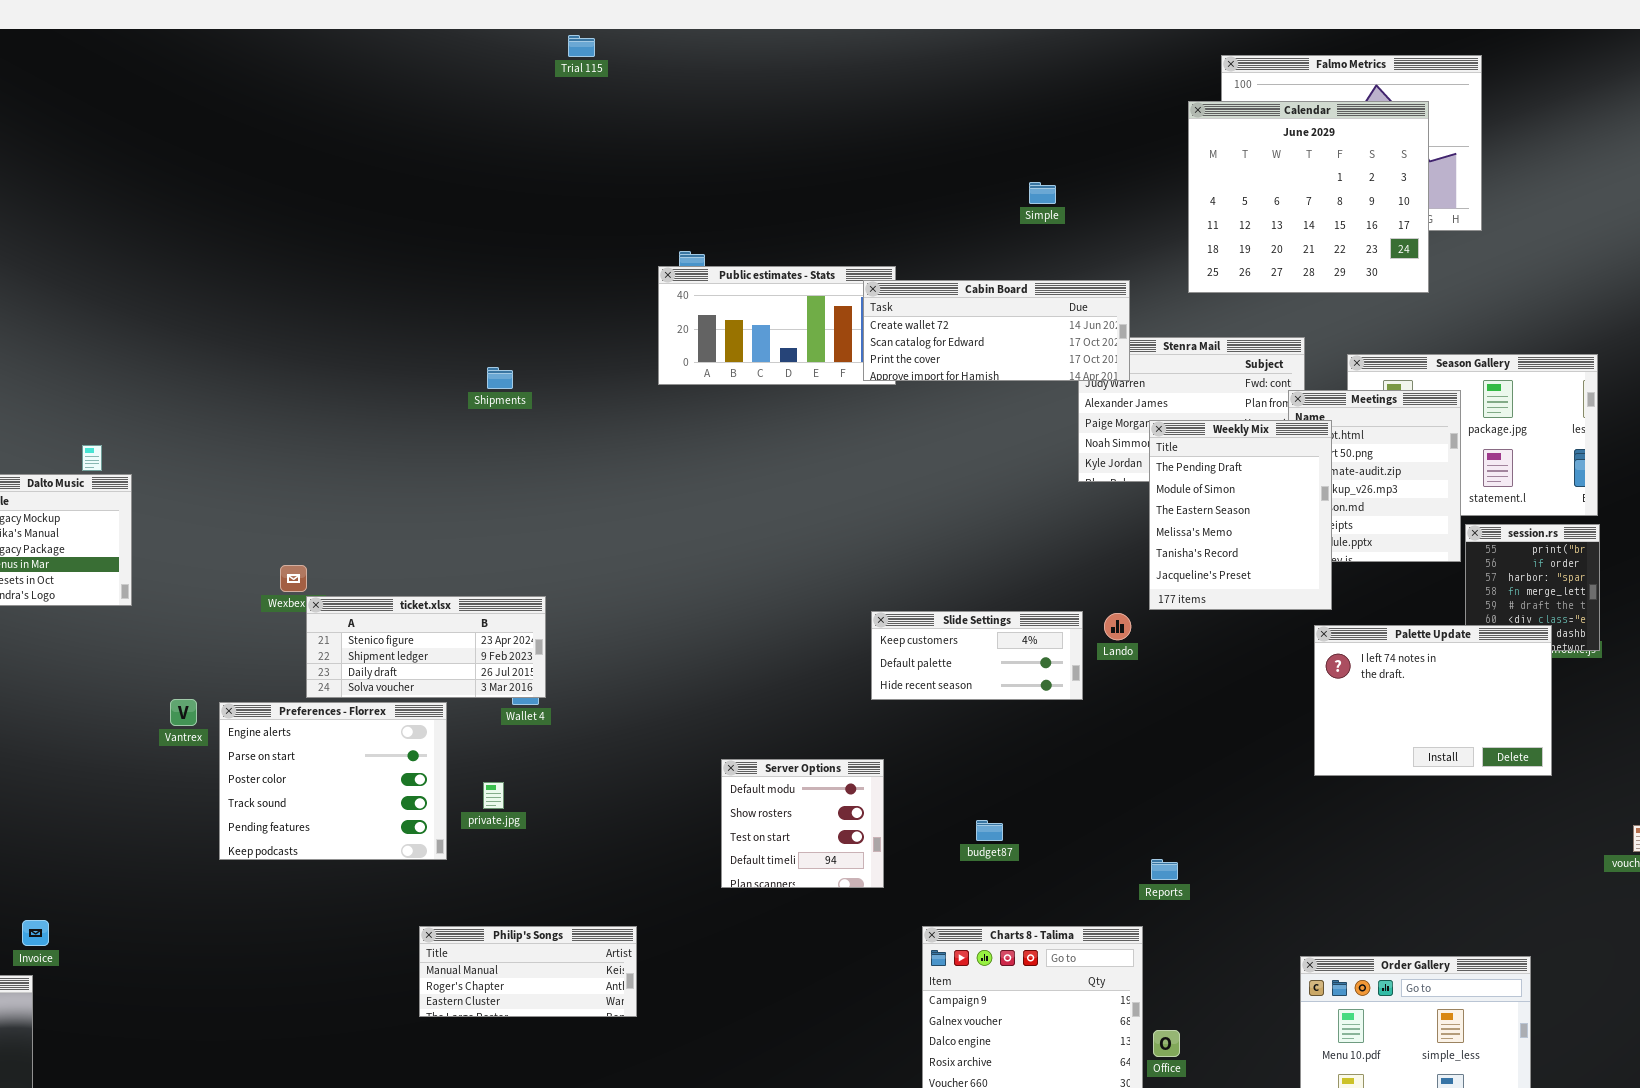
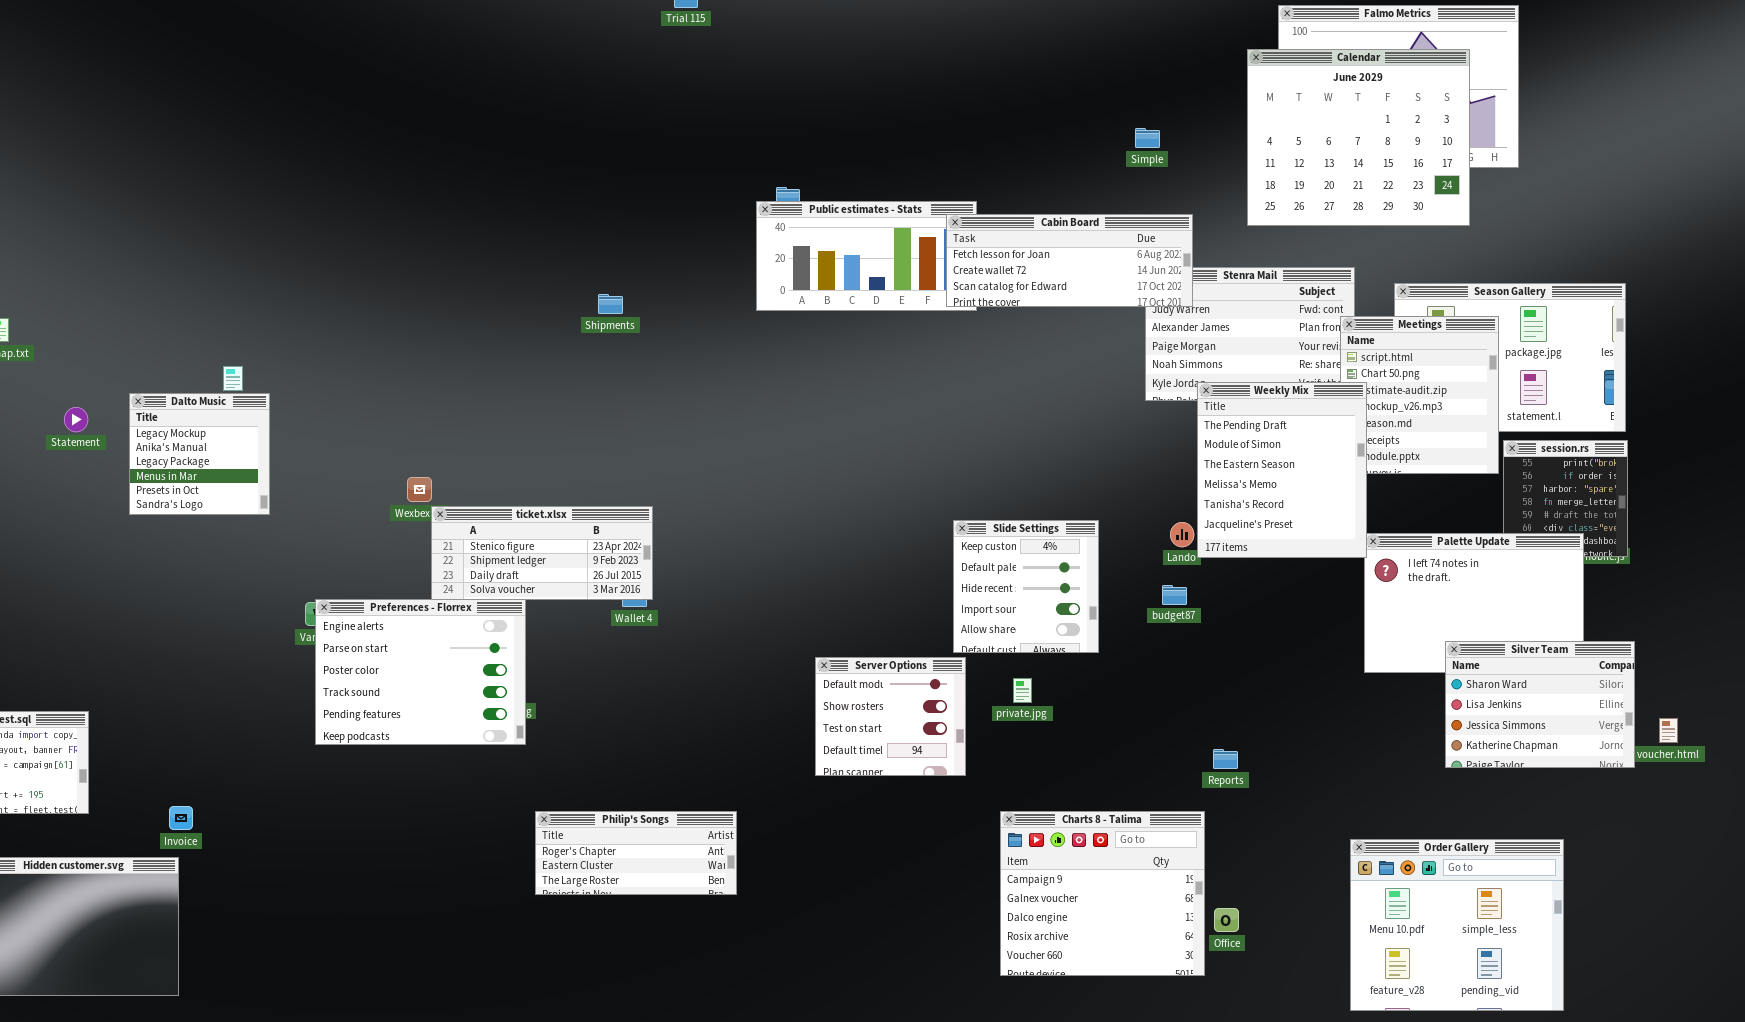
Simple: [1029,182,1056,204] -> [1135,128,1160,148], moved
Cabin Board: [863,280,1130,381] -> [946,214,1193,307], scrolled up 1 row
Weekly Mix: [1149,420,1332,610] -> [1197,382,1367,558], moved
Slide Settings: [871,611,1083,700] -> [953,520,1099,653], resized
Preferences - Florrex: [219,702,447,860] -> [315,599,526,745], moved
Silver Team: none -> [1445,641,1635,768], opened
private.jpg: [483,782,504,809] -> [1013,678,1032,703], moved
budget87: [976,820,1003,841] -> [1162,585,1187,605], moved
Philip's Songs: [419,926,637,1017] -> [535,811,737,895], scrolled down 1 row

